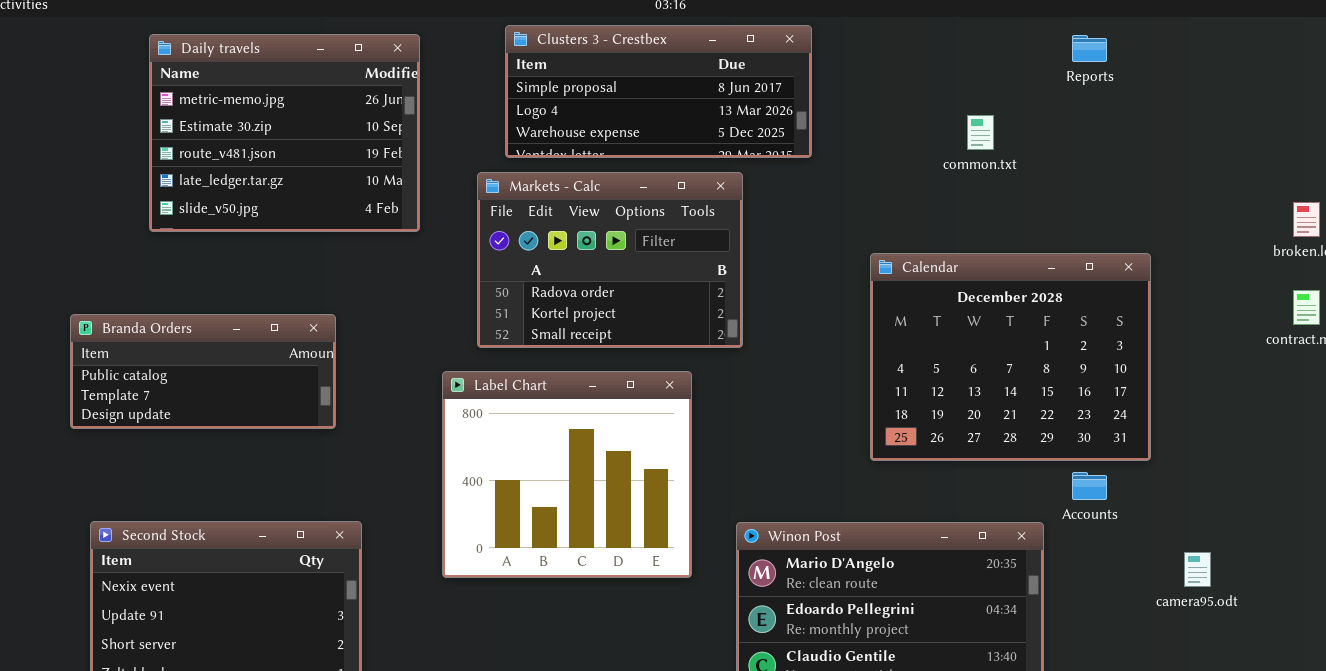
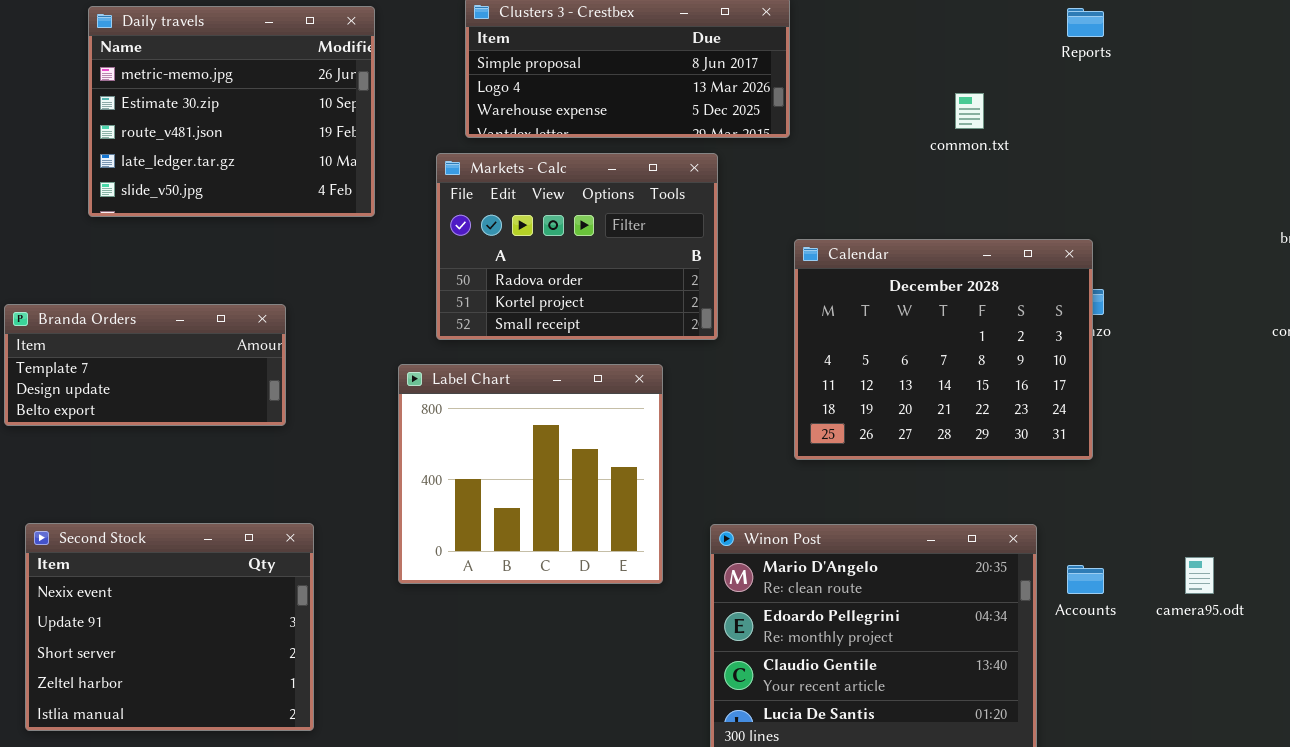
Calendar: [870,253,1151,461] -> [794,239,1093,460], moved
Branda Orders: [70,314,336,429] -> [4,304,286,426], scrolled down 1 row
Accounts: [1072,472,1107,500] -> [1067,565,1104,594], moved

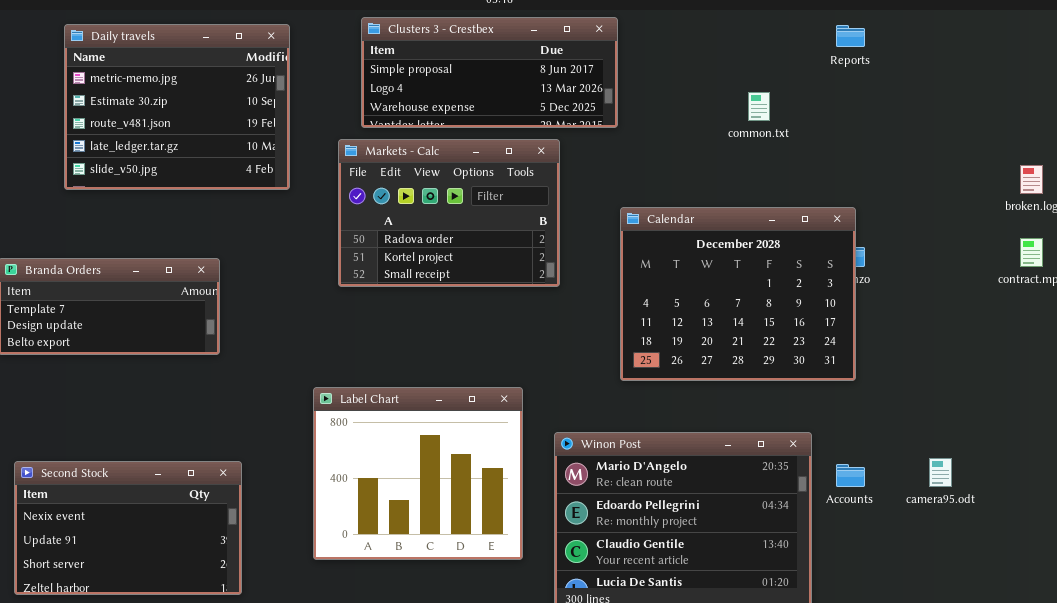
Label Chart: [398,364,663,584] -> [313,387,523,560], moved
Second Stock: [25,523,314,731] -> [14,461,242,595], resized

